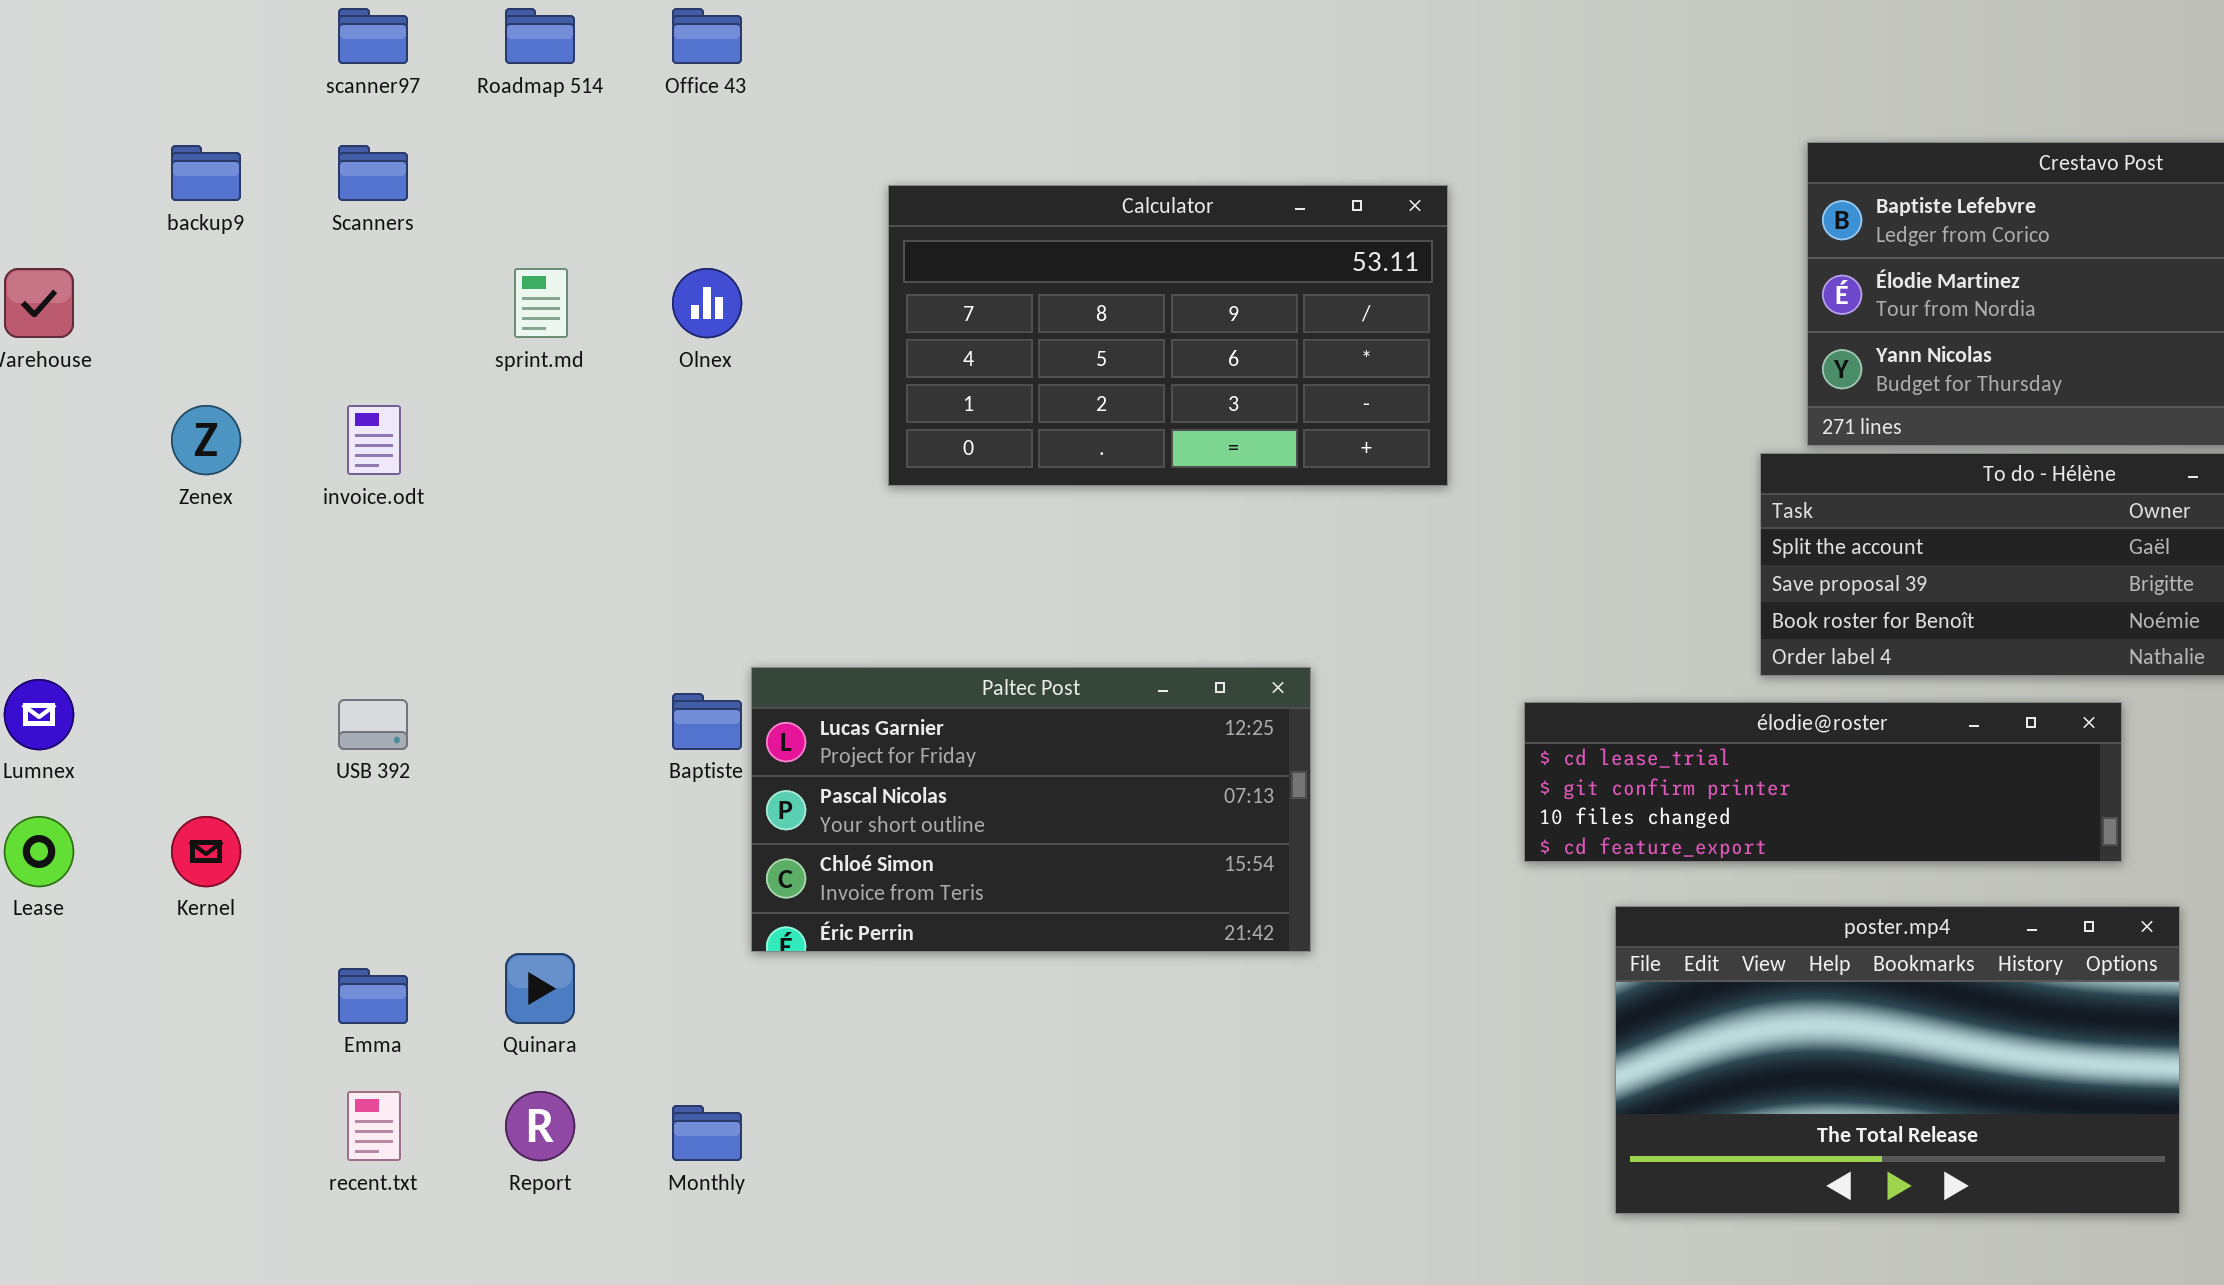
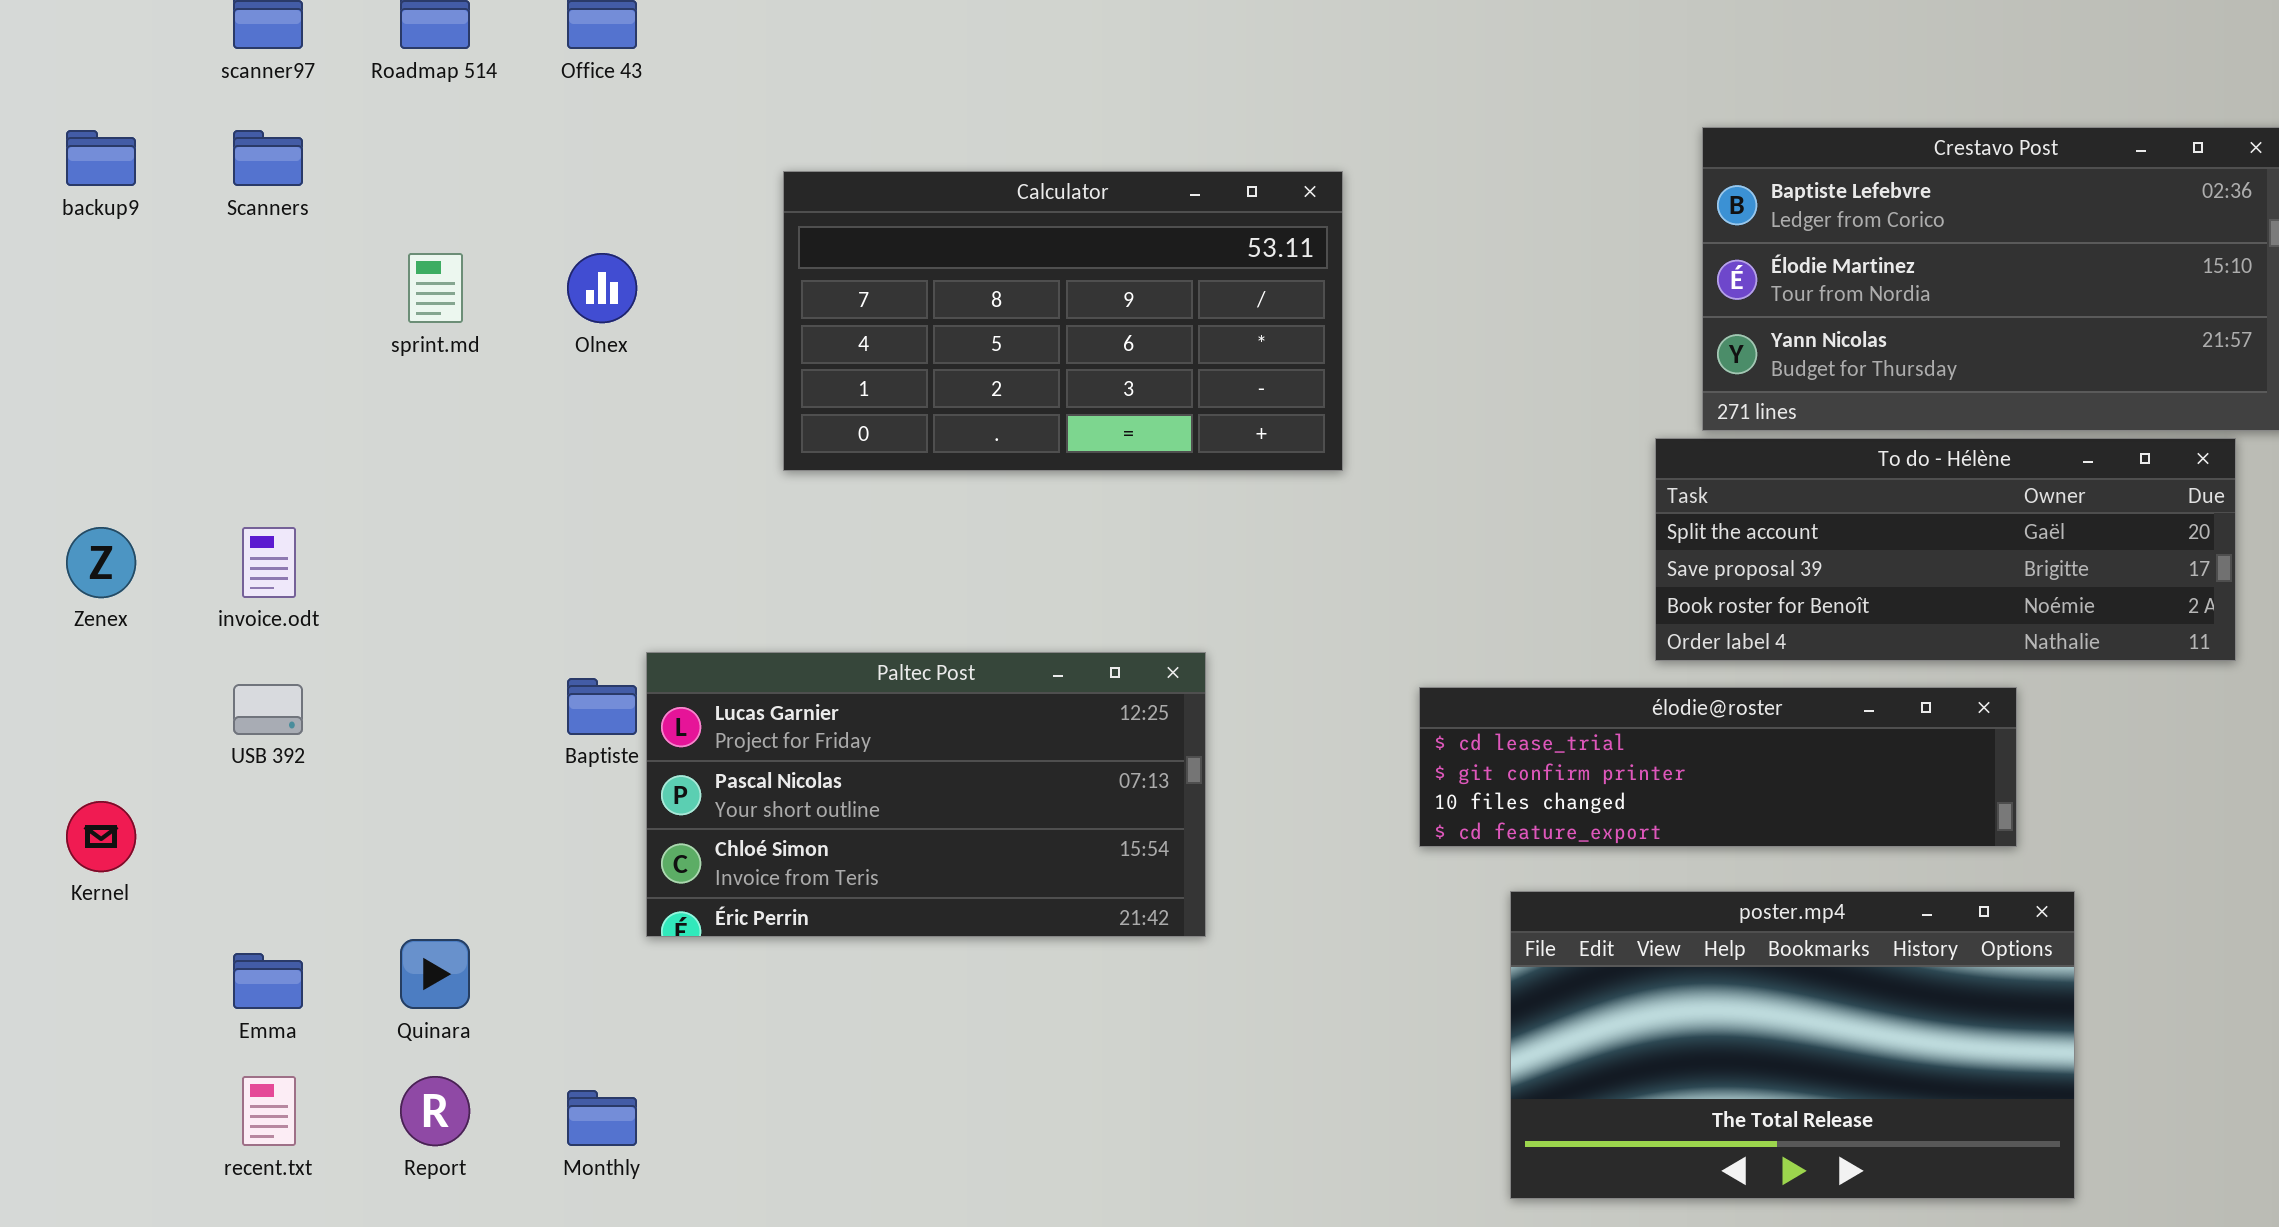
Zenex: [171,405,241,475] -> [66,527,136,598], moved
invoice.odt: [347,405,401,475] -> [242,527,296,598], moved

